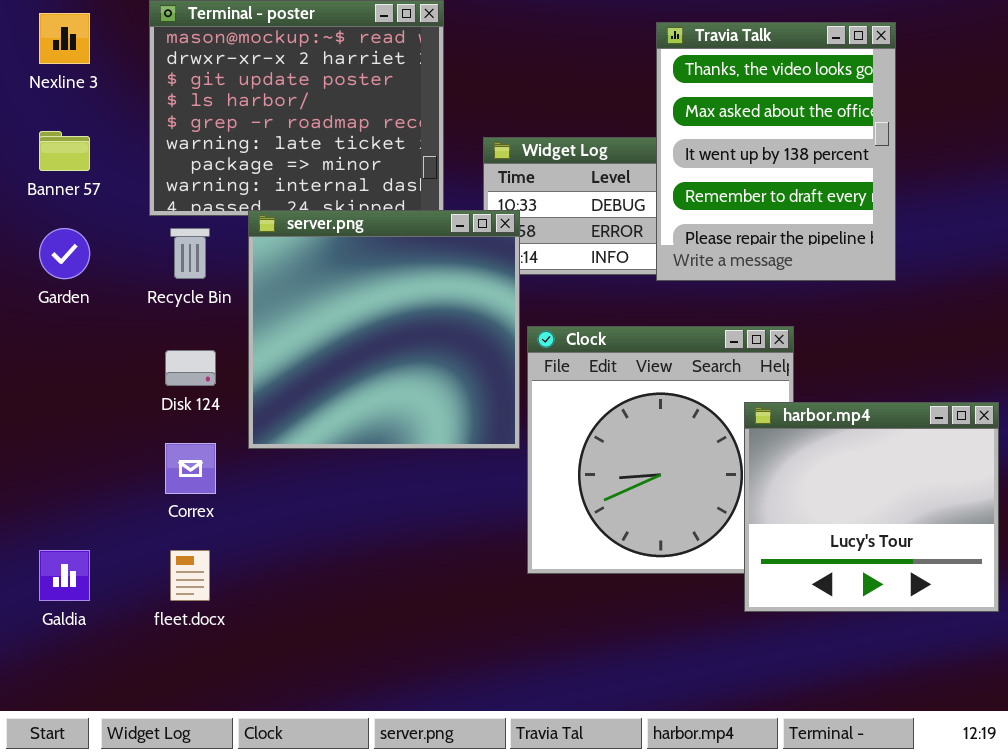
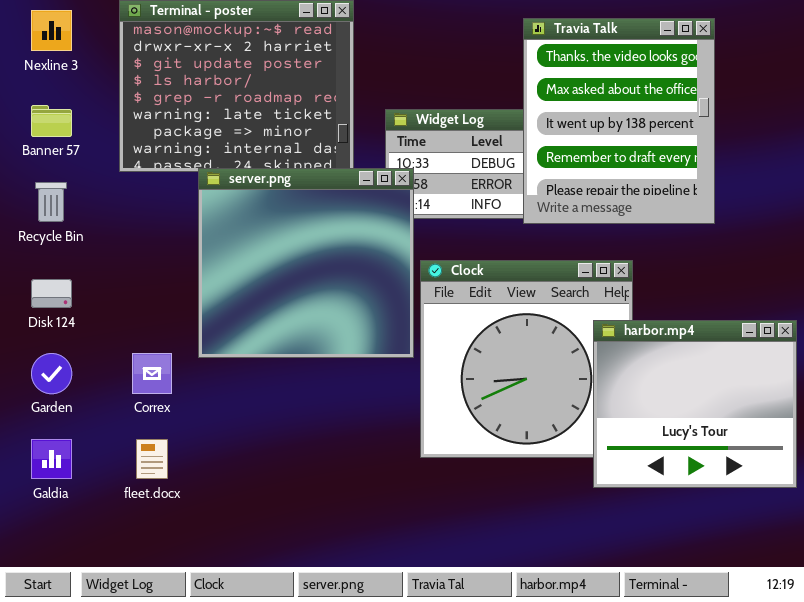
Garden: [39,228,90,279] -> [31,353,72,394], moved
Recycle Bin: [170,228,210,279] -> [35,182,67,222], moved
Disk 124: [165,350,216,386] -> [31,279,72,308], moved

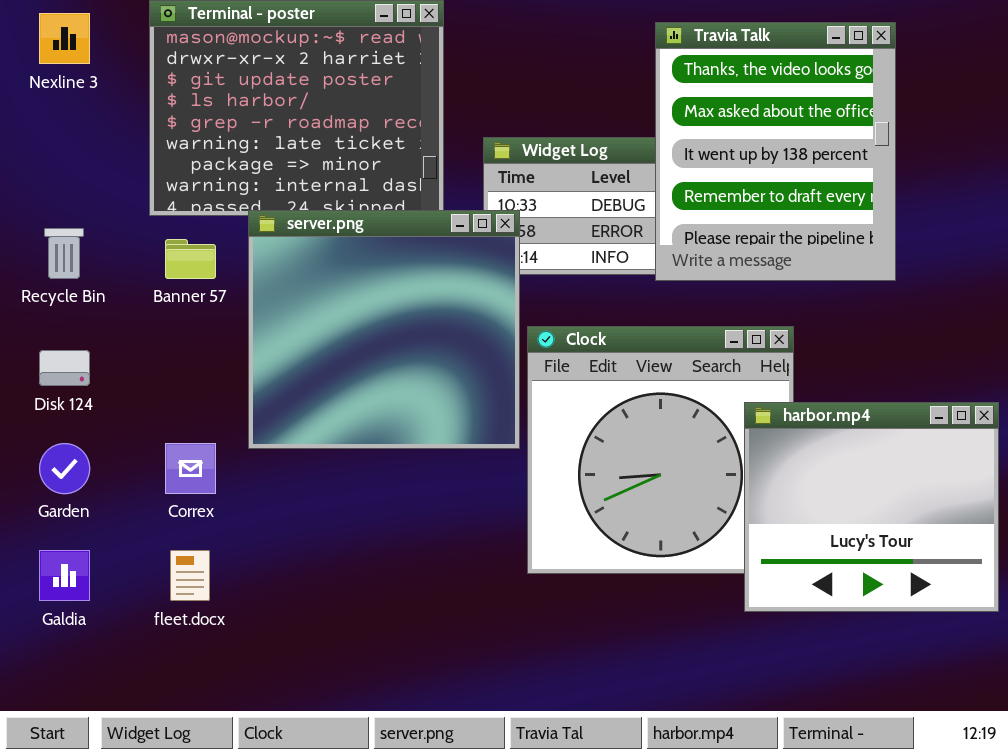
Banner 57: [31,105,72,137] -> [165,239,216,279], moved

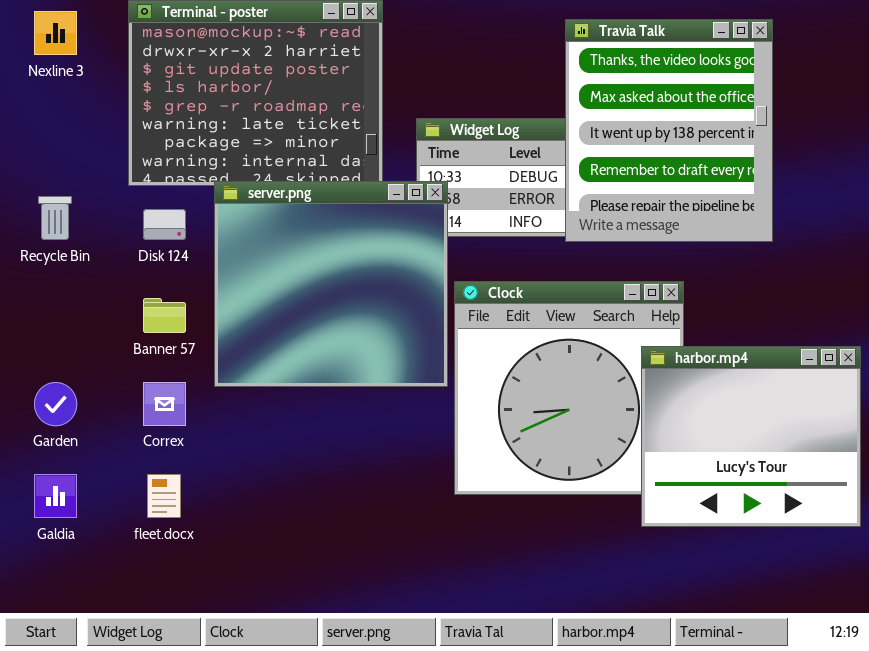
Banner 57: [165,239,216,279] -> [143,298,186,333], moved
Disk 124: [39,350,90,386] -> [143,209,186,240], moved

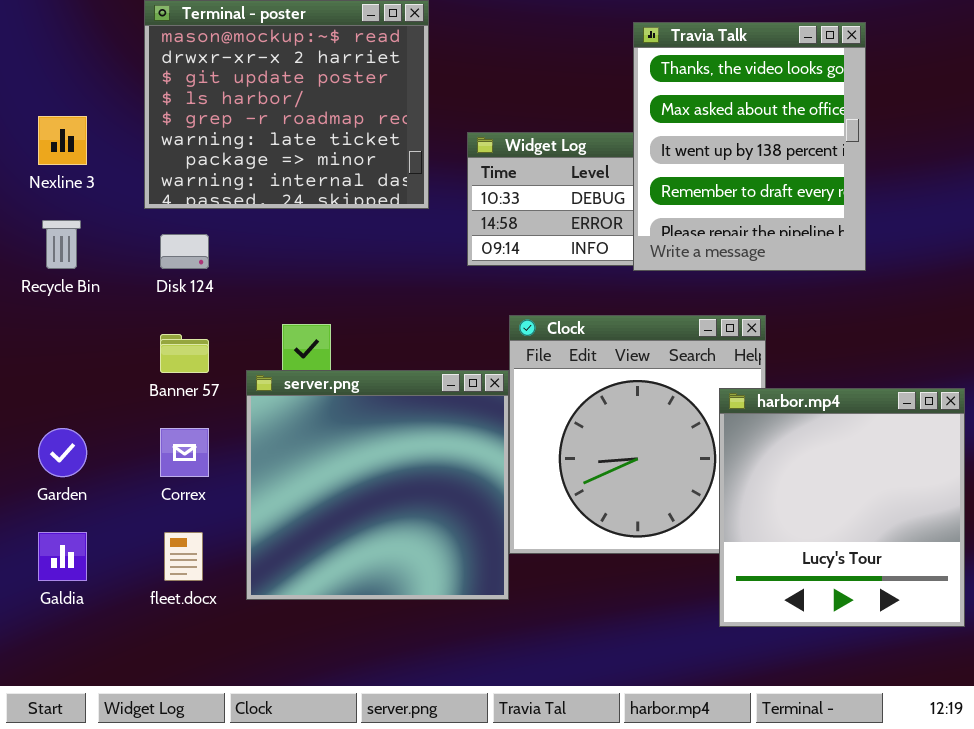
Nexline 3: [34,11,77,55] -> [38,116,87,165], moved
server.png: [214,181,448,387] -> [246,370,509,600], moved
harbor.mp4: [641,346,861,527] -> [719,388,965,627], resized

